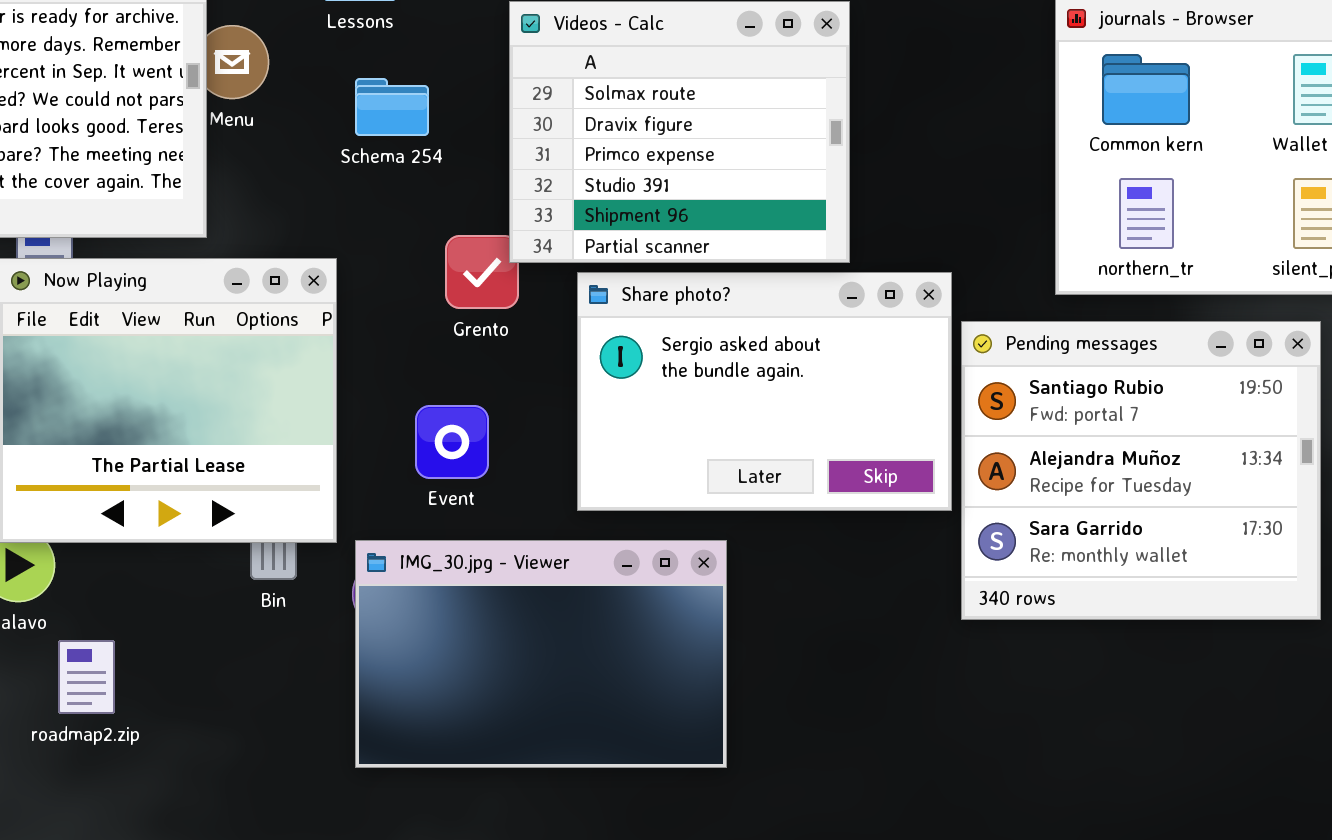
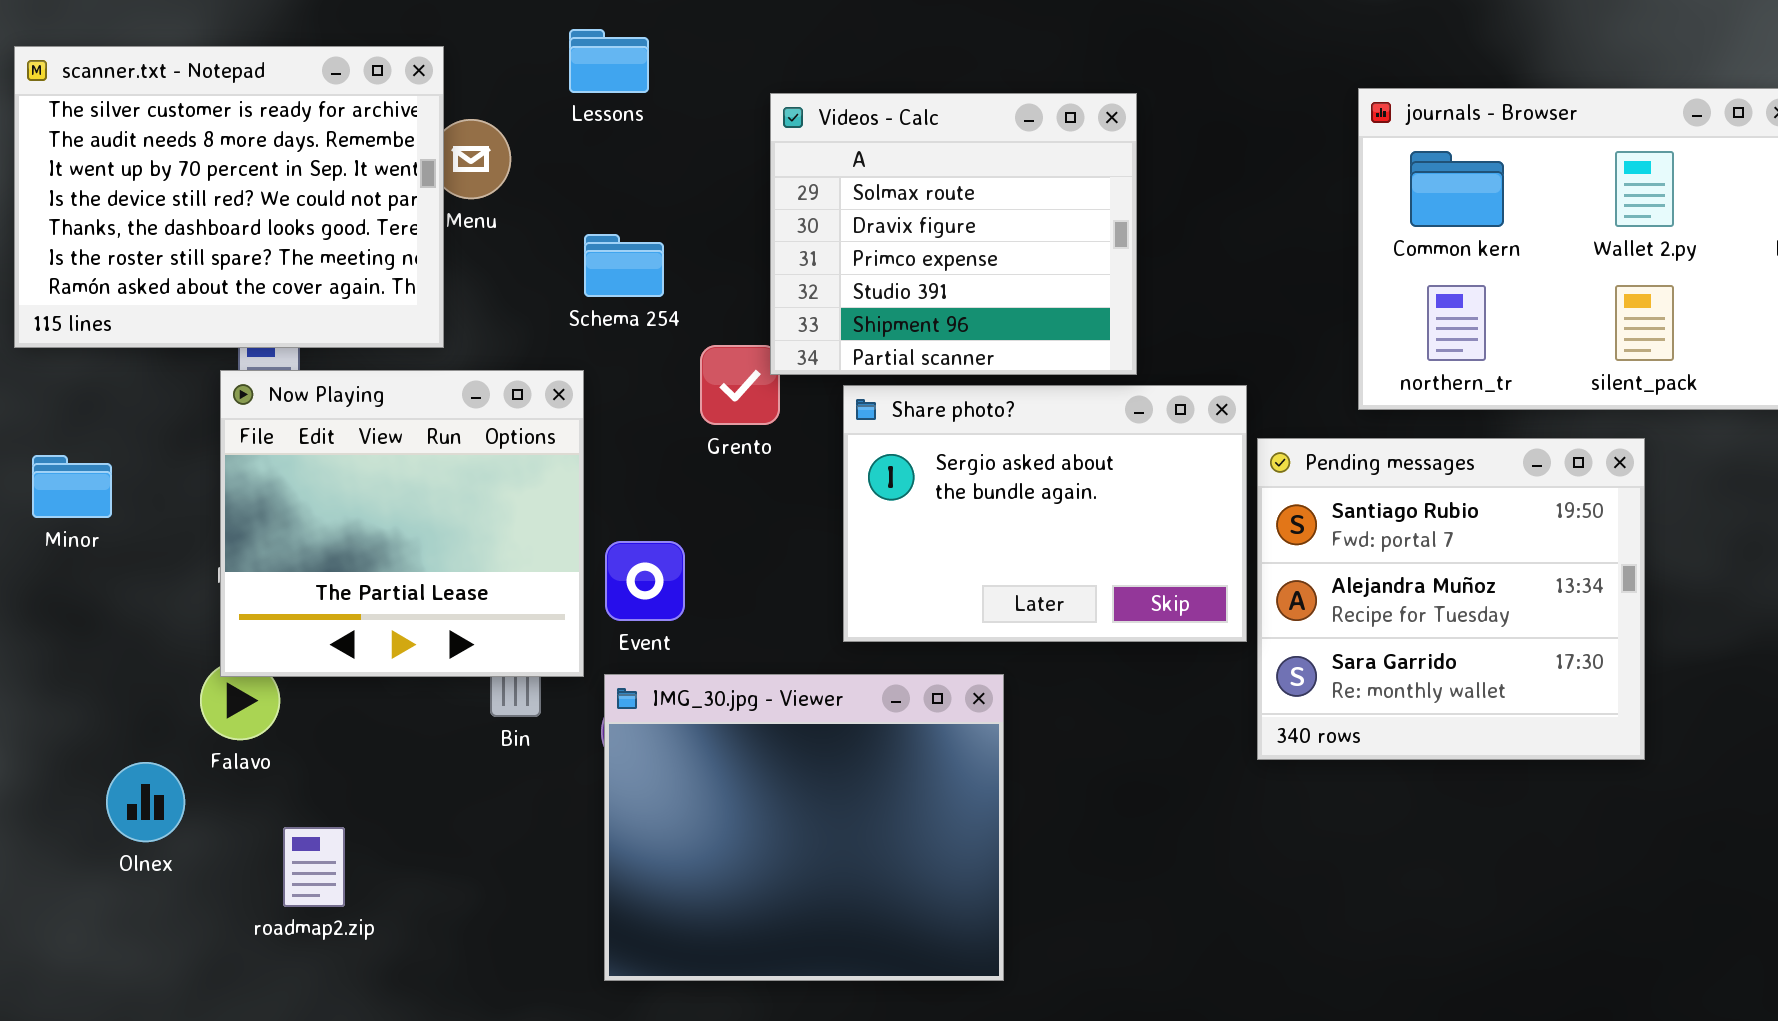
Schema 254: [355,78,429,136] -> [584,234,664,297], moved
Event: [415,405,489,479] -> [605,541,685,621], moved
IMG_30.jpg - Viewer: [355,540,727,768] -> [604,674,1004,981], resized
roadmap2.zip: [58,640,115,714] -> [283,827,345,907], moved

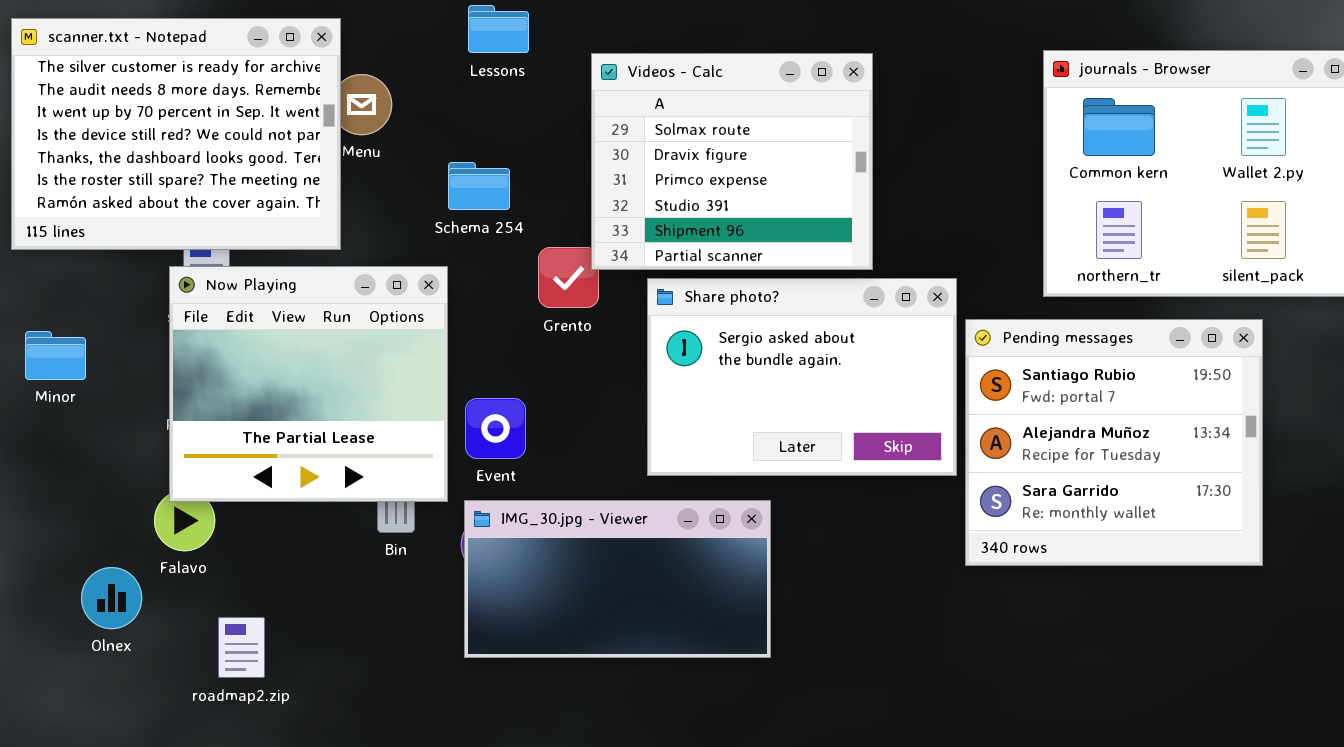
Lessons: [569,29,649,93] -> [468,5,529,53], moved
IMG_30.jpg - Viewer: [604,674,1004,981] -> [464,500,771,658], resized

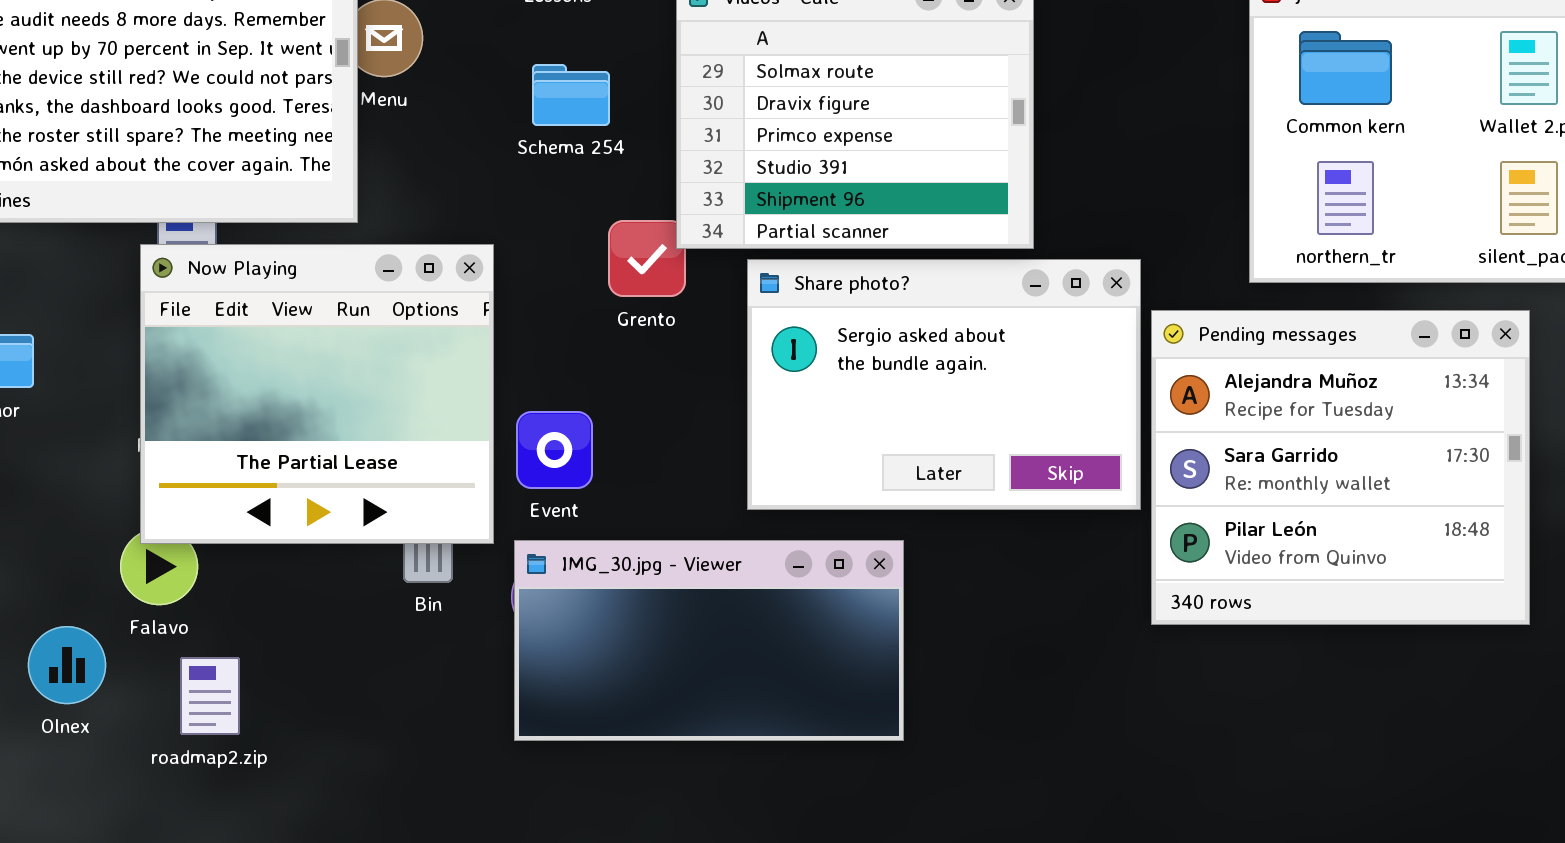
Schema 254: [448,162,510,210] -> [532,64,610,126], moved
Pending messages: [965,319,1263,566] -> [1151,310,1530,625], scrolled down 1 row
roadmap2.zip: [218,617,265,678] -> [180,657,240,735], moved

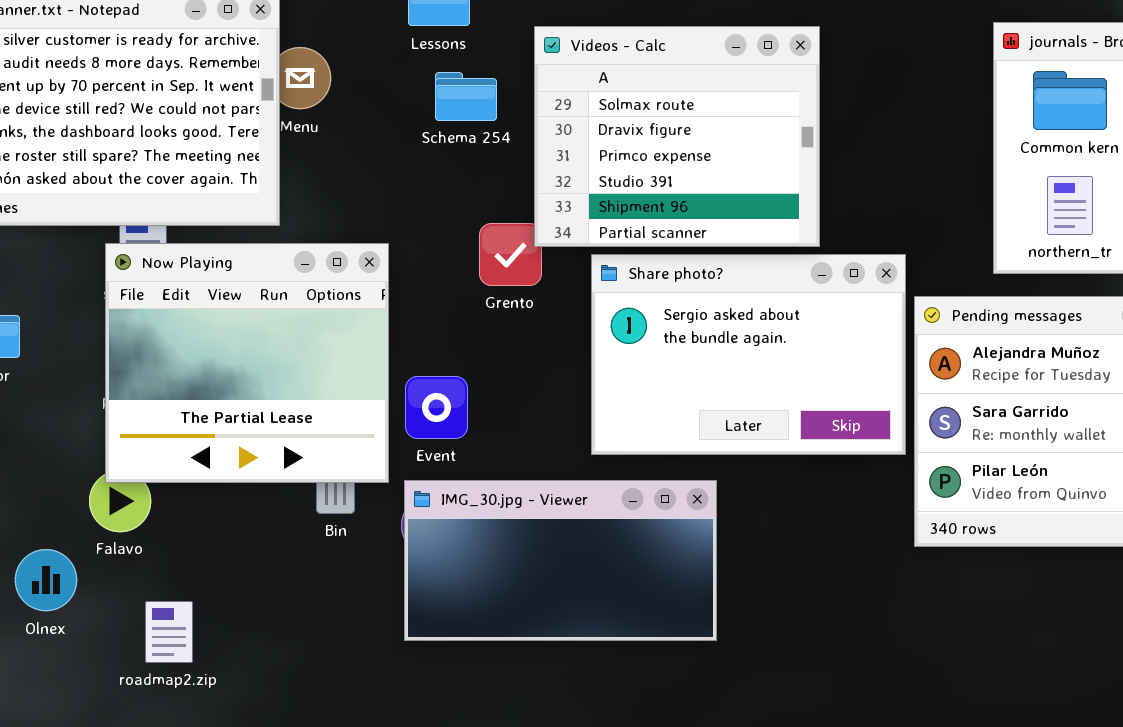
Schema 254: [532,64,610,126] -> [435,72,497,121], moved
roadmap2.zip: [180,657,240,735] -> [145,601,193,663], moved

